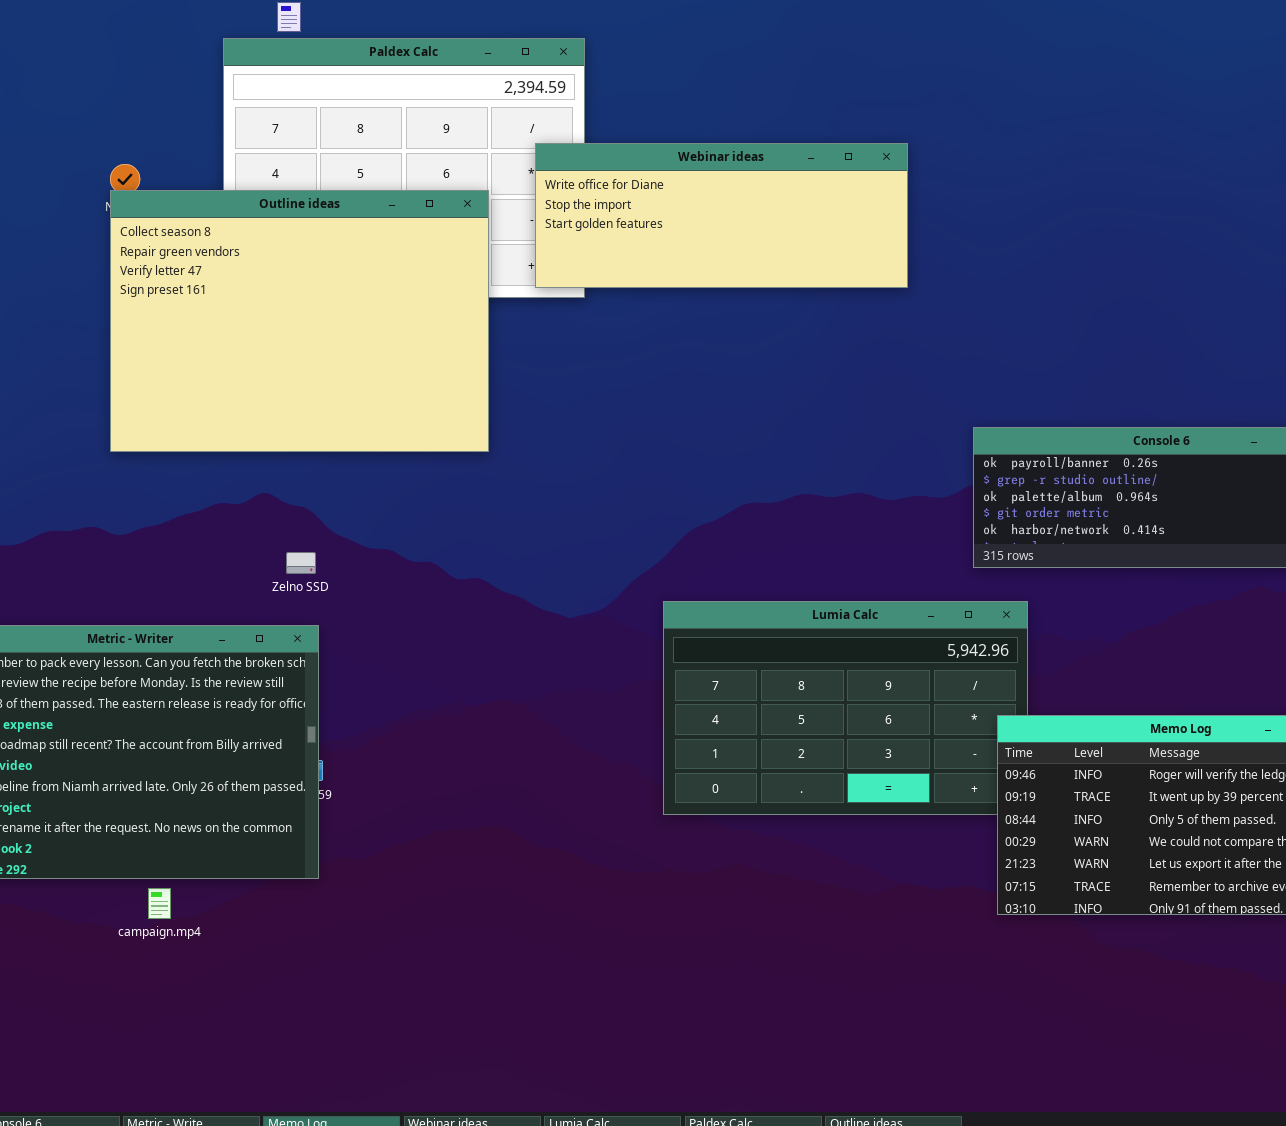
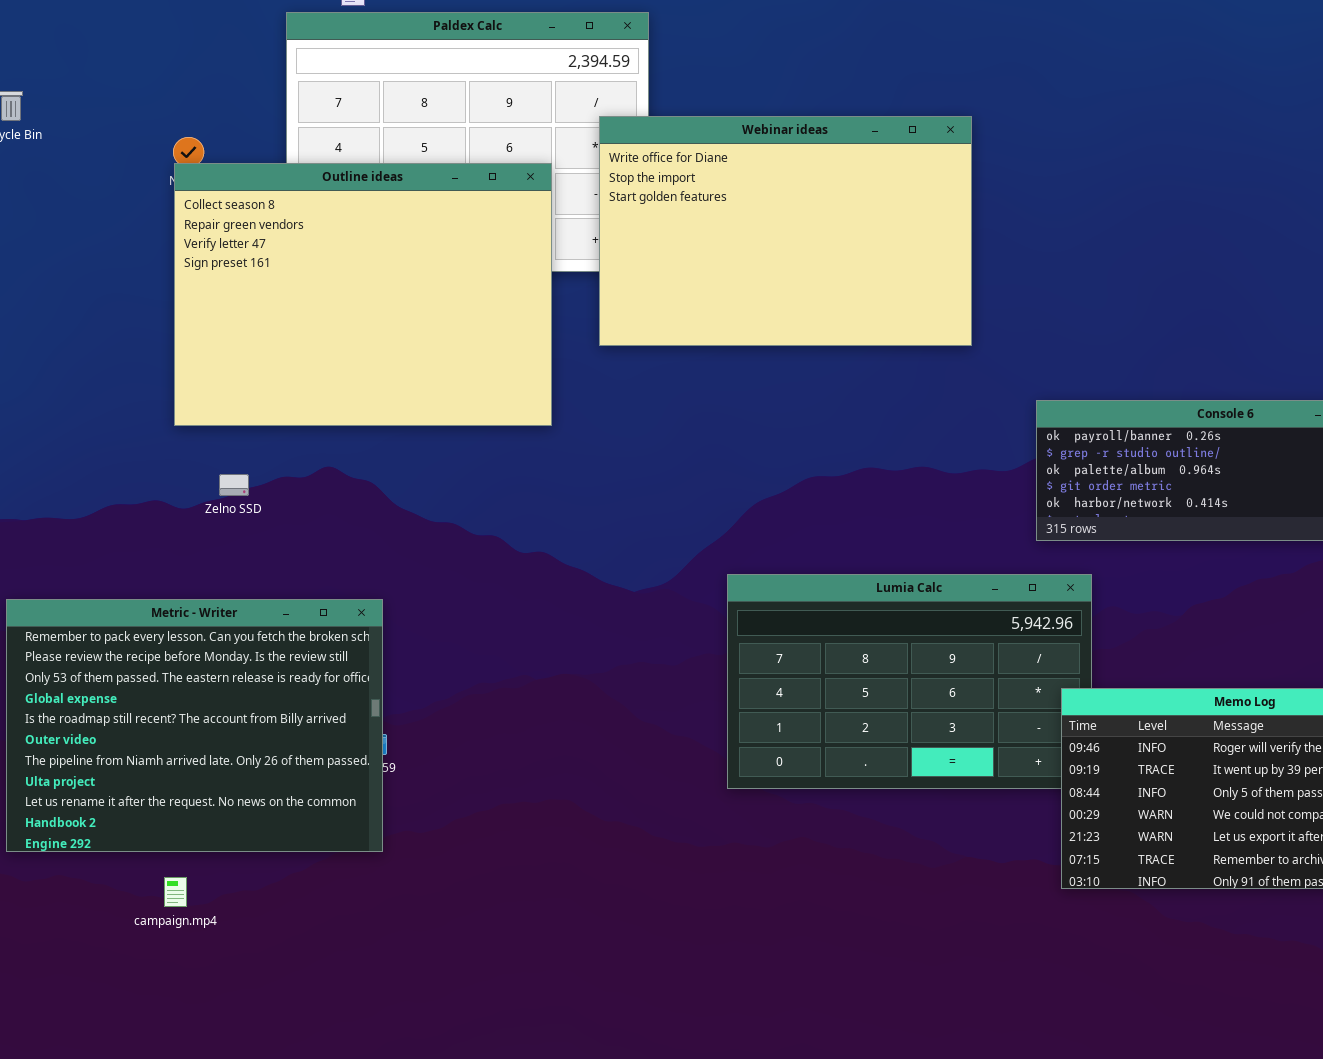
Webinar ideas: [535,143,908,288] -> [599,116,972,346], resized
Zelno SSD: [286,552,316,574] -> [219,474,249,496], moved
campaign.mp4: [148,888,171,919] -> [164,877,187,907], moved

